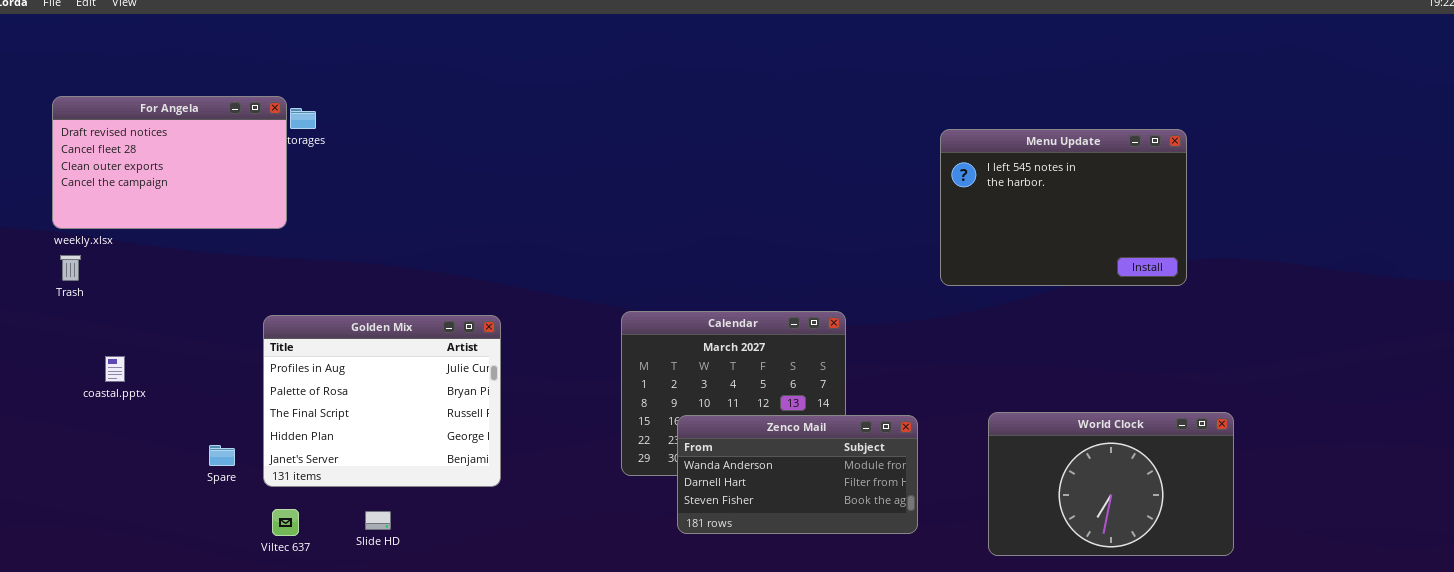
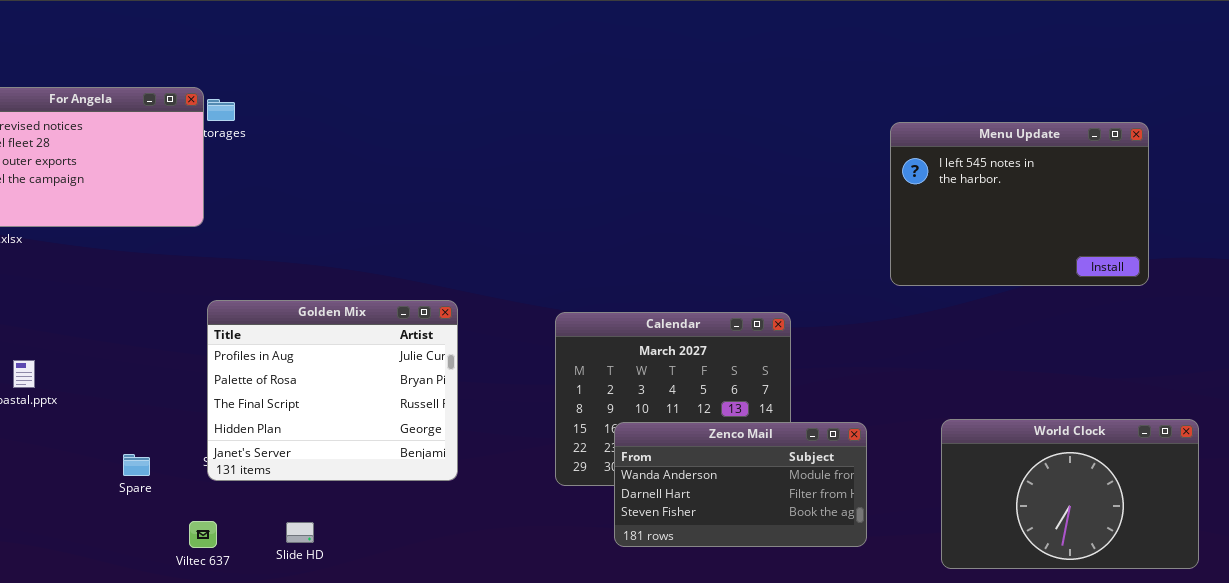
Golden Mix: [263,315,501,487] -> [207,300,458,481], moved

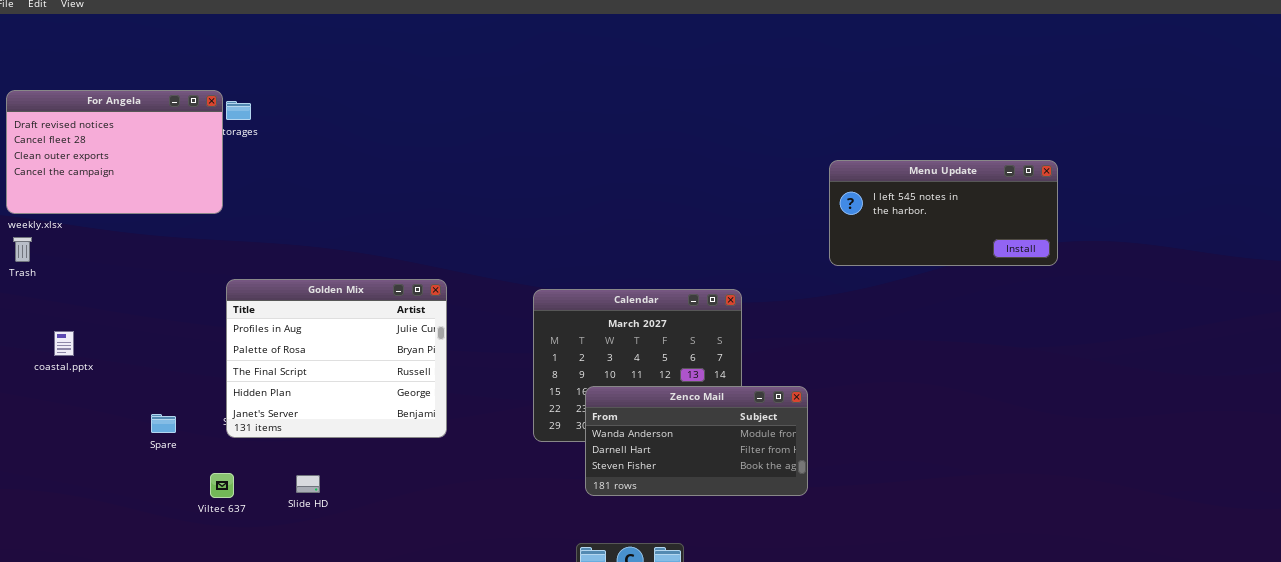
Menu Update: [890,122,1149,286] -> [829,160,1058,266], resized
World Clock: [941,419,1199,569] -> none, closed

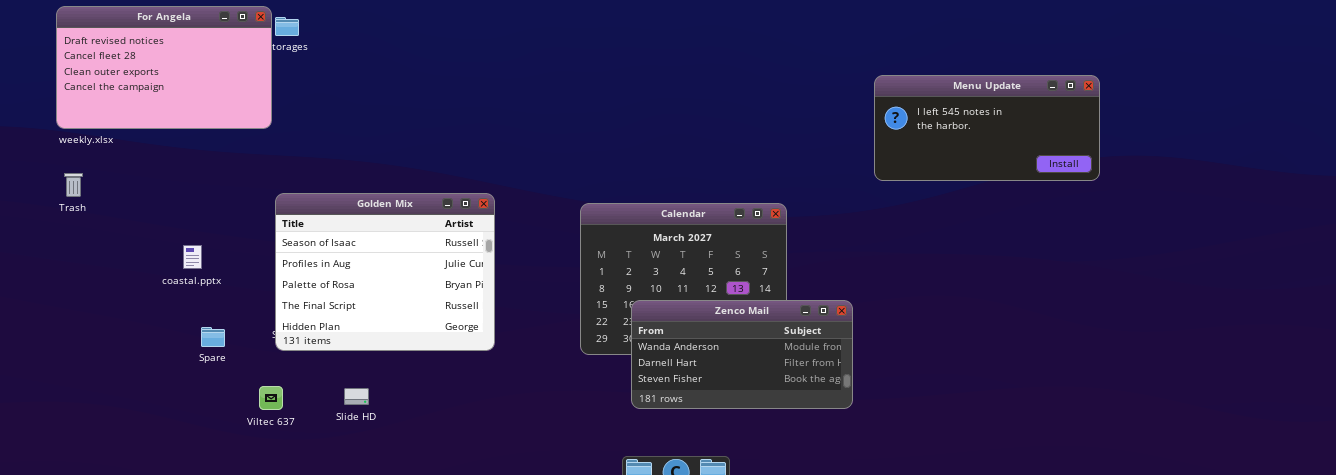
Trash: [13,237,32,262] -> [64,173,83,197], moved
Golden Mix: [226,279,447,438] -> [275,193,495,351], scrolled up 1 row
coastal.pptx: [54,331,74,356] -> [183,245,202,269], moved

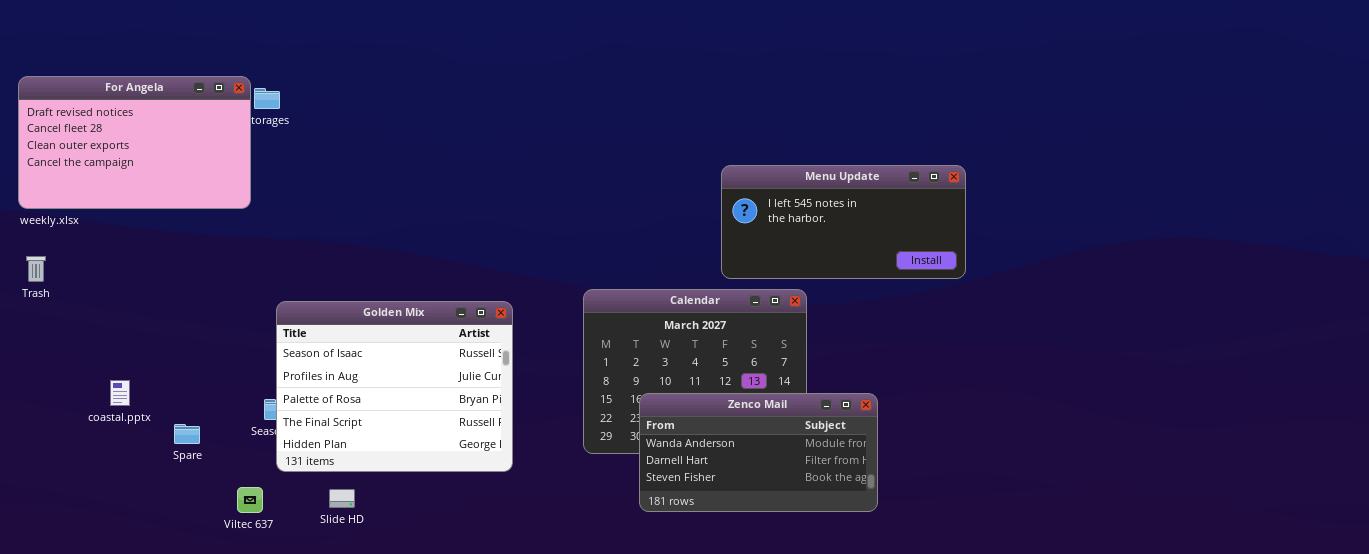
Menu Update: [874,75,1100,181] -> [721,165,966,279], moved
Golden Mix: [275,193,495,351] -> [276,301,513,472], moved
coastal.pptx: [183,245,202,269] -> [110,380,130,406], moved

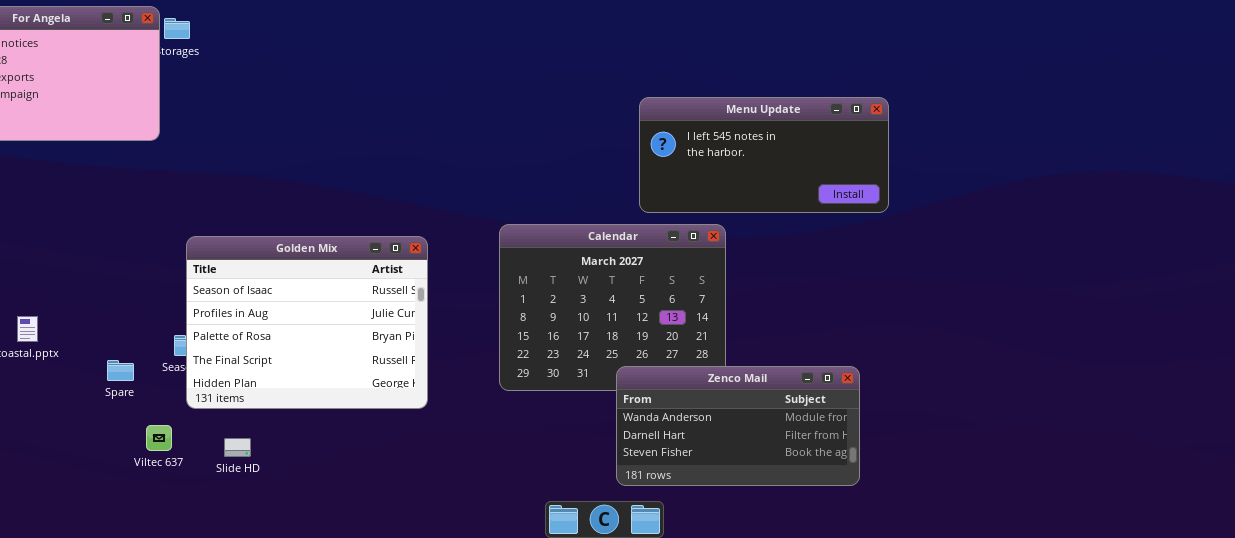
Zenco Mail: [639,393,878,512] -> [616,366,860,486], moved
Spare: [174,424,200,444] -> [107,360,134,381], moved
Slide HD: [329,489,355,508] -> [224,438,251,457], moved

